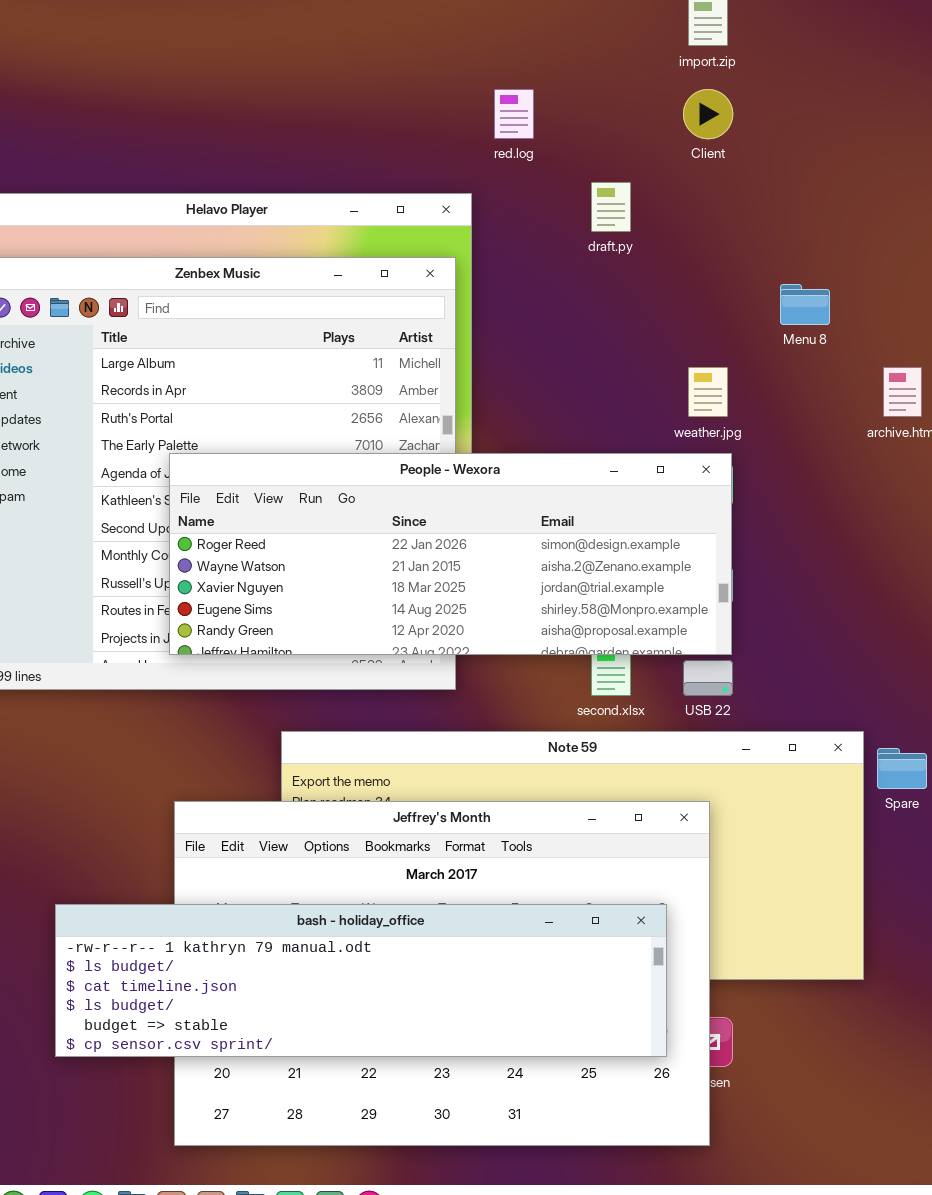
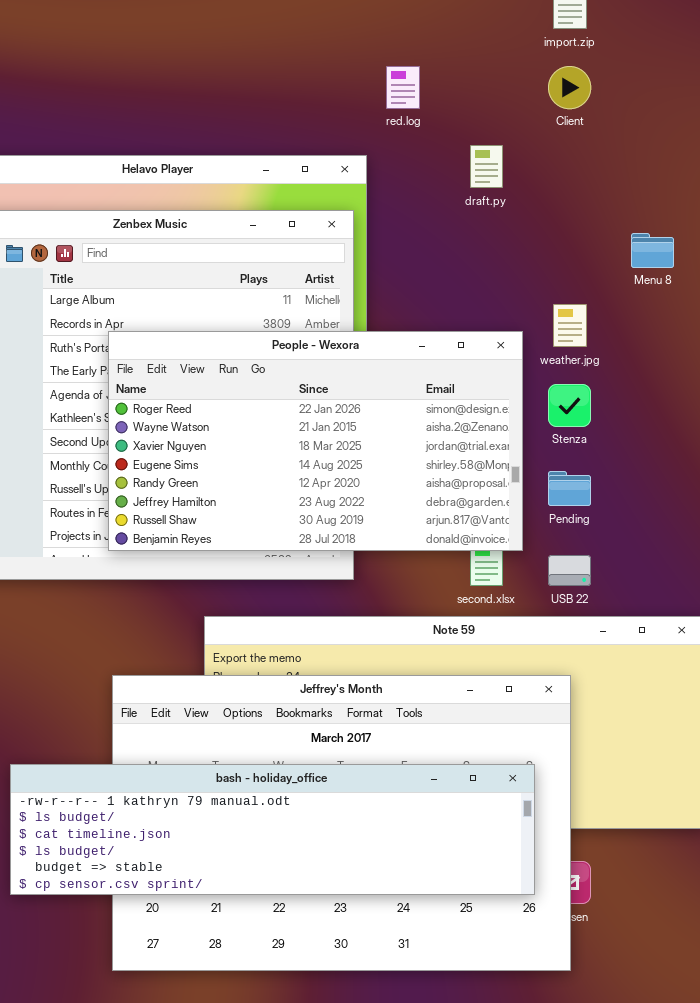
People - Wexora: [169,453,732,655] -> [108,331,523,551], resized

